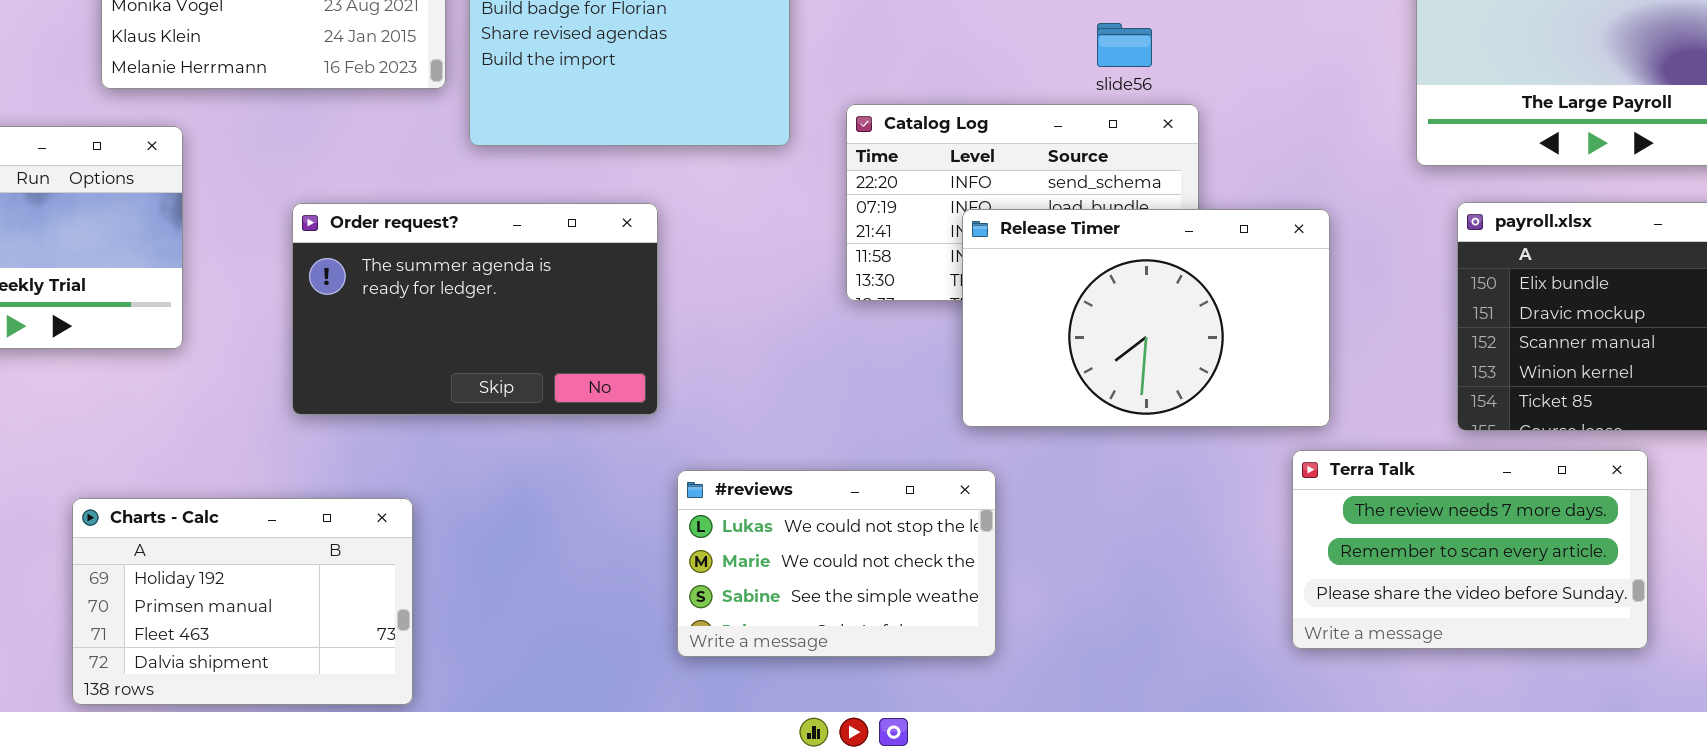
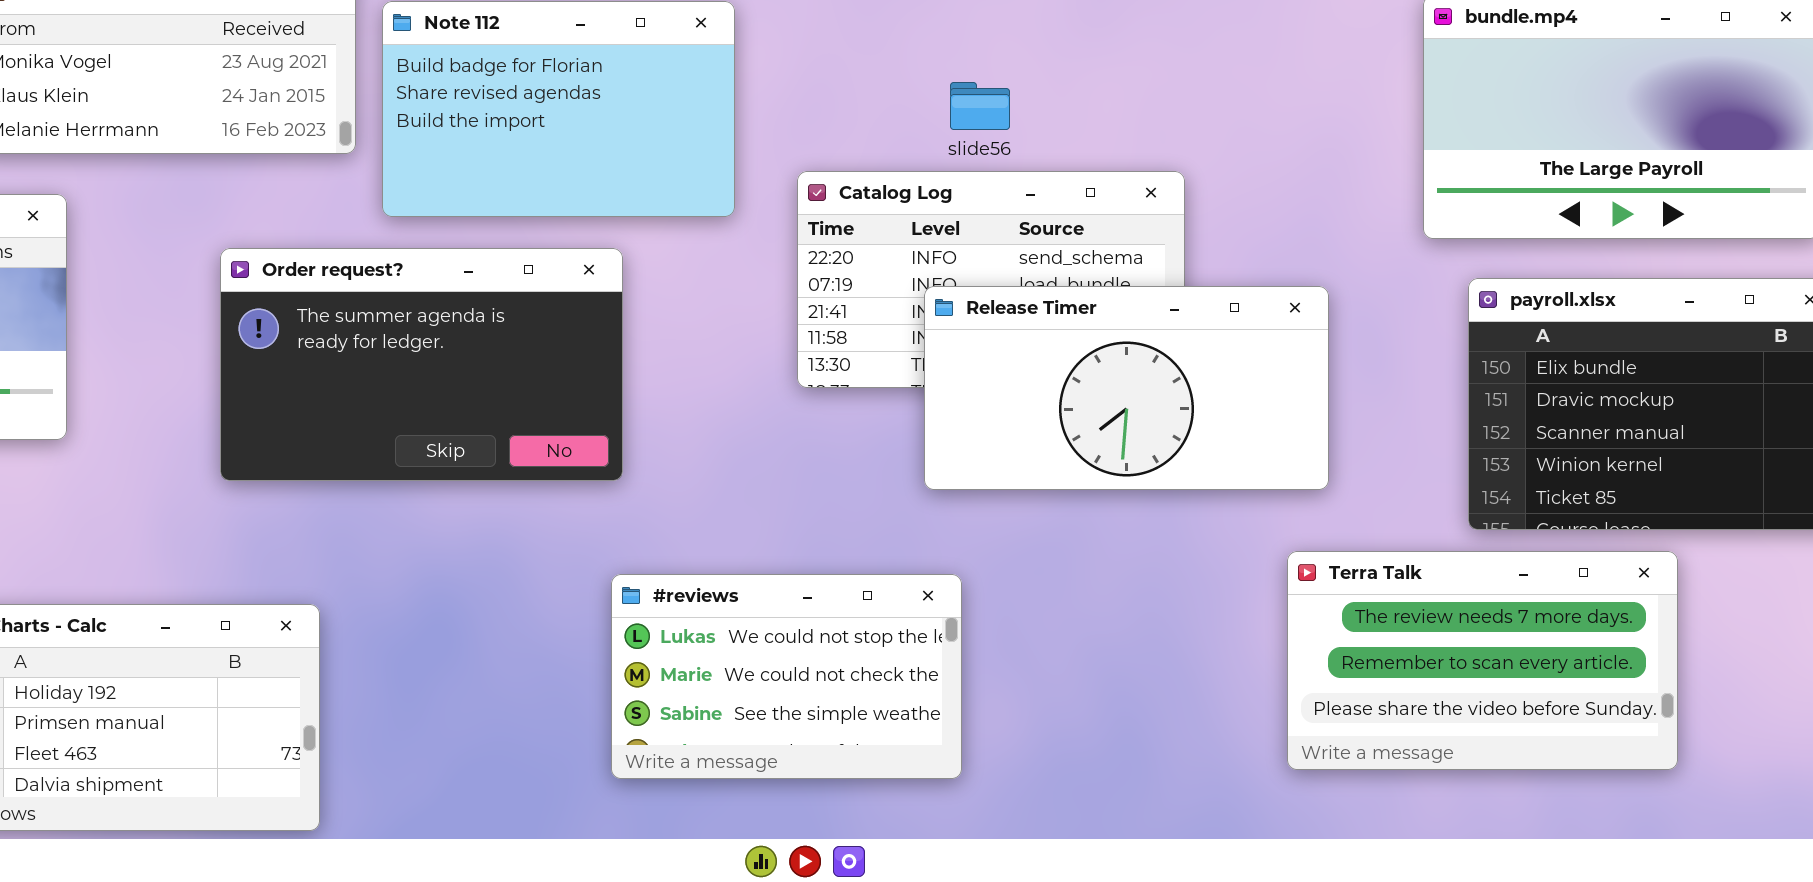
slide56: [1097,23,1152,67] -> [950,82,1010,130], moved
Order request?: [292,203,658,415] -> [220,248,623,481], moved
Release Timer: [962,209,1330,427] -> [924,286,1329,490], resized

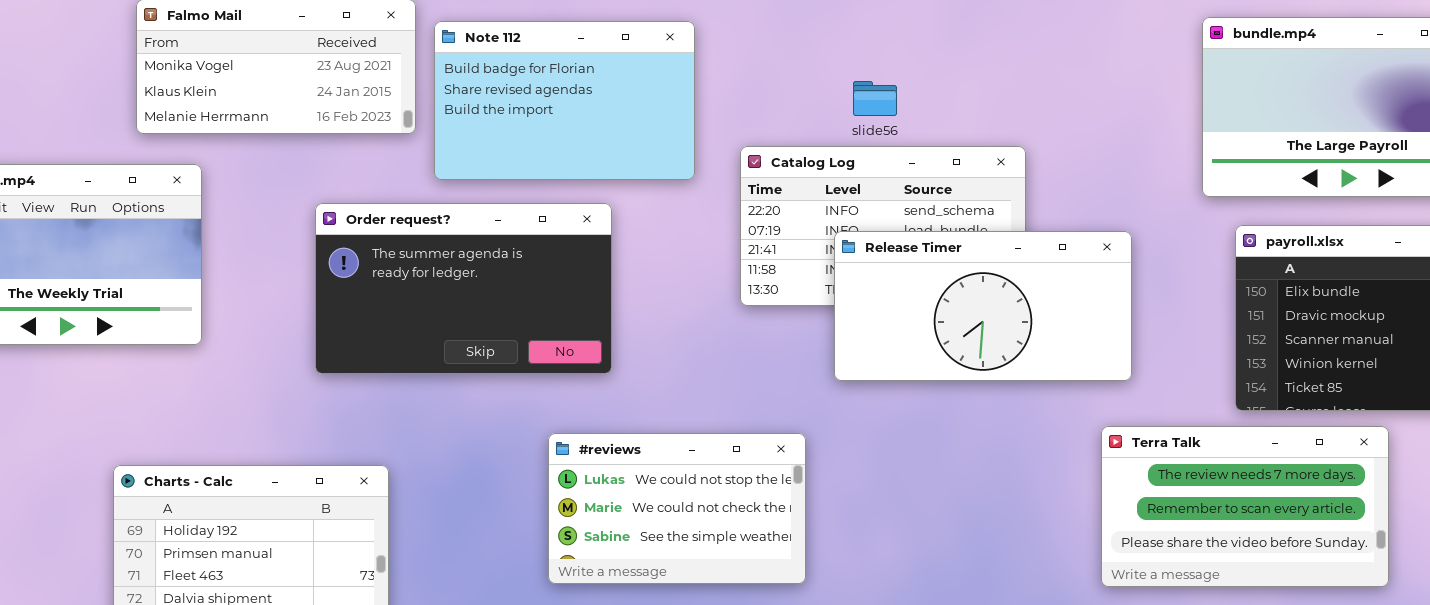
#reviews: [611,574,962,779] -> [548,433,806,584], moved

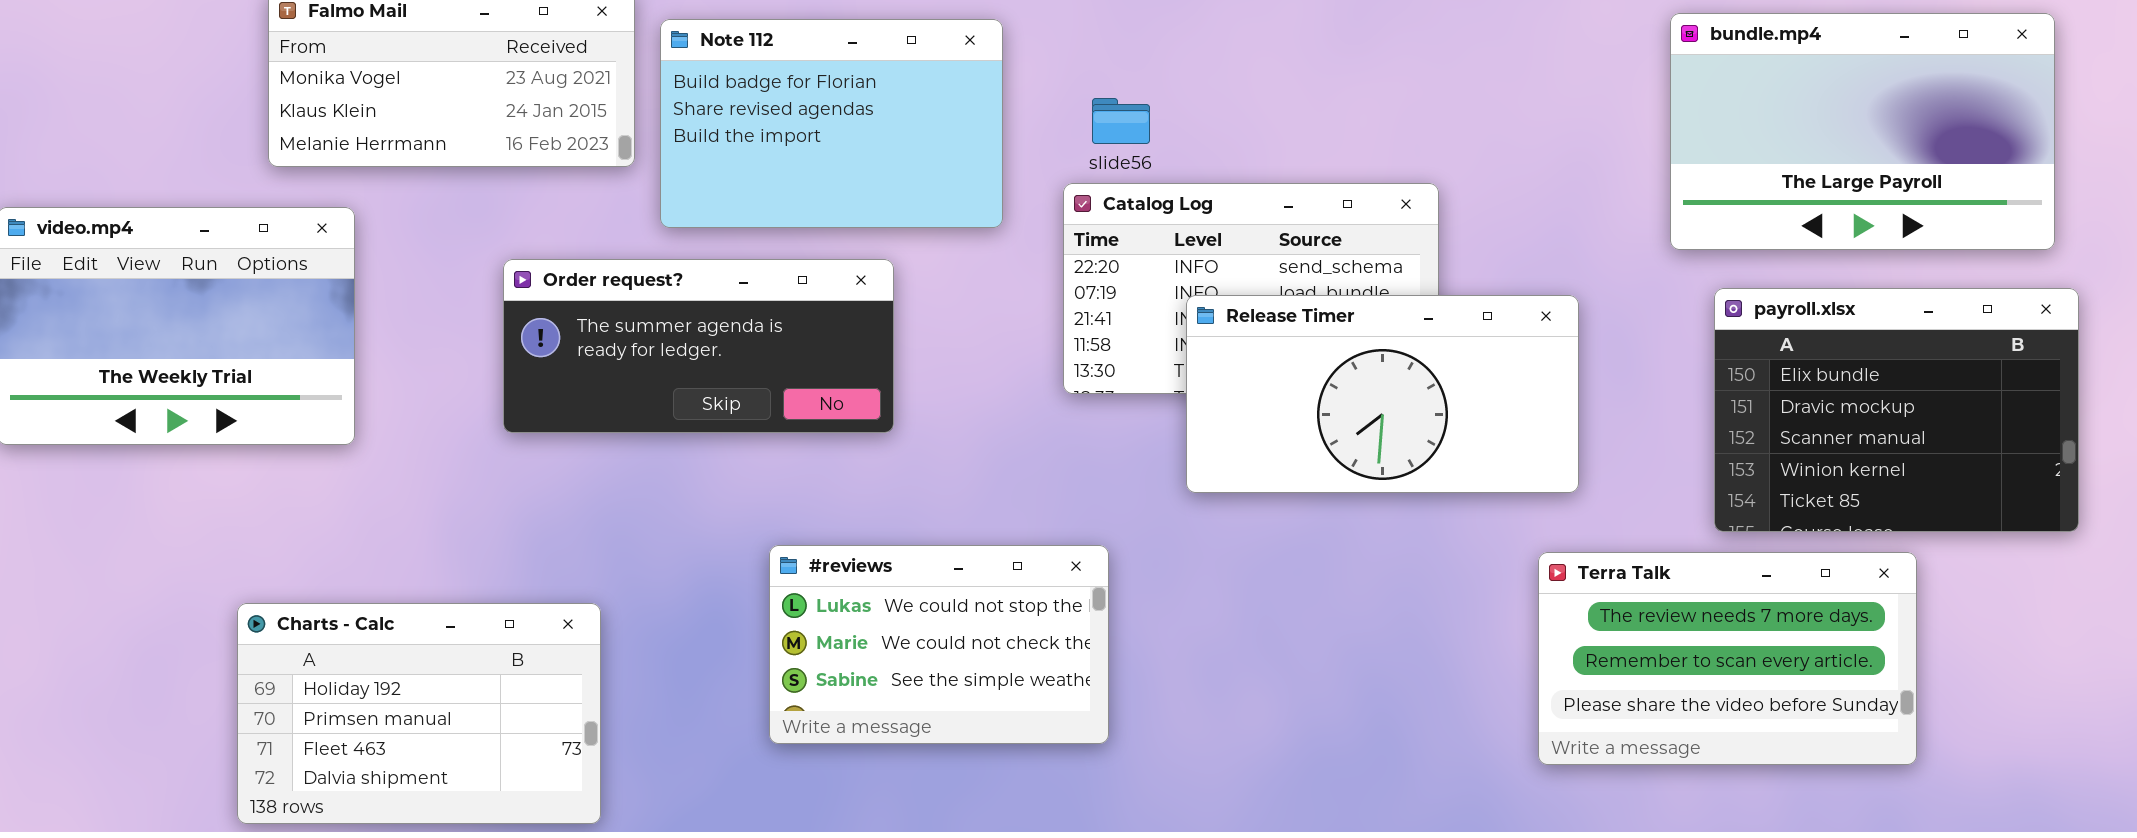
slide56: [853,81,897,116] -> [1092,98,1150,144], moved
Order request?: [315,203,612,374] -> [503,259,894,433], resized
#reviews: [548,433,806,584] -> [769,545,1109,744], moved

